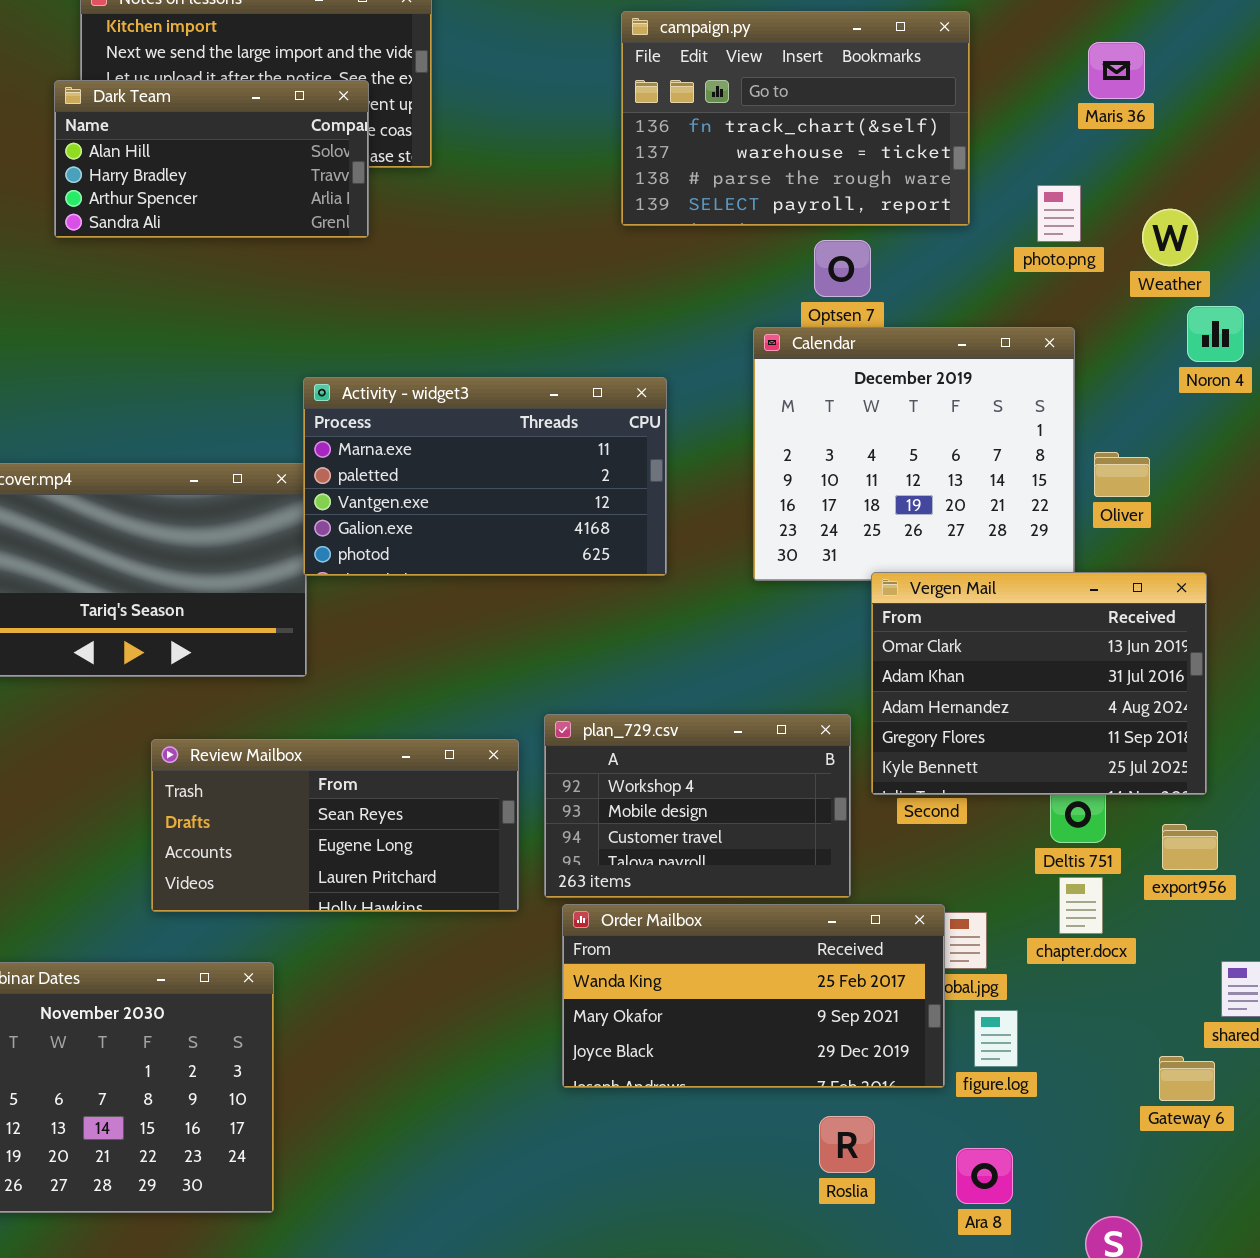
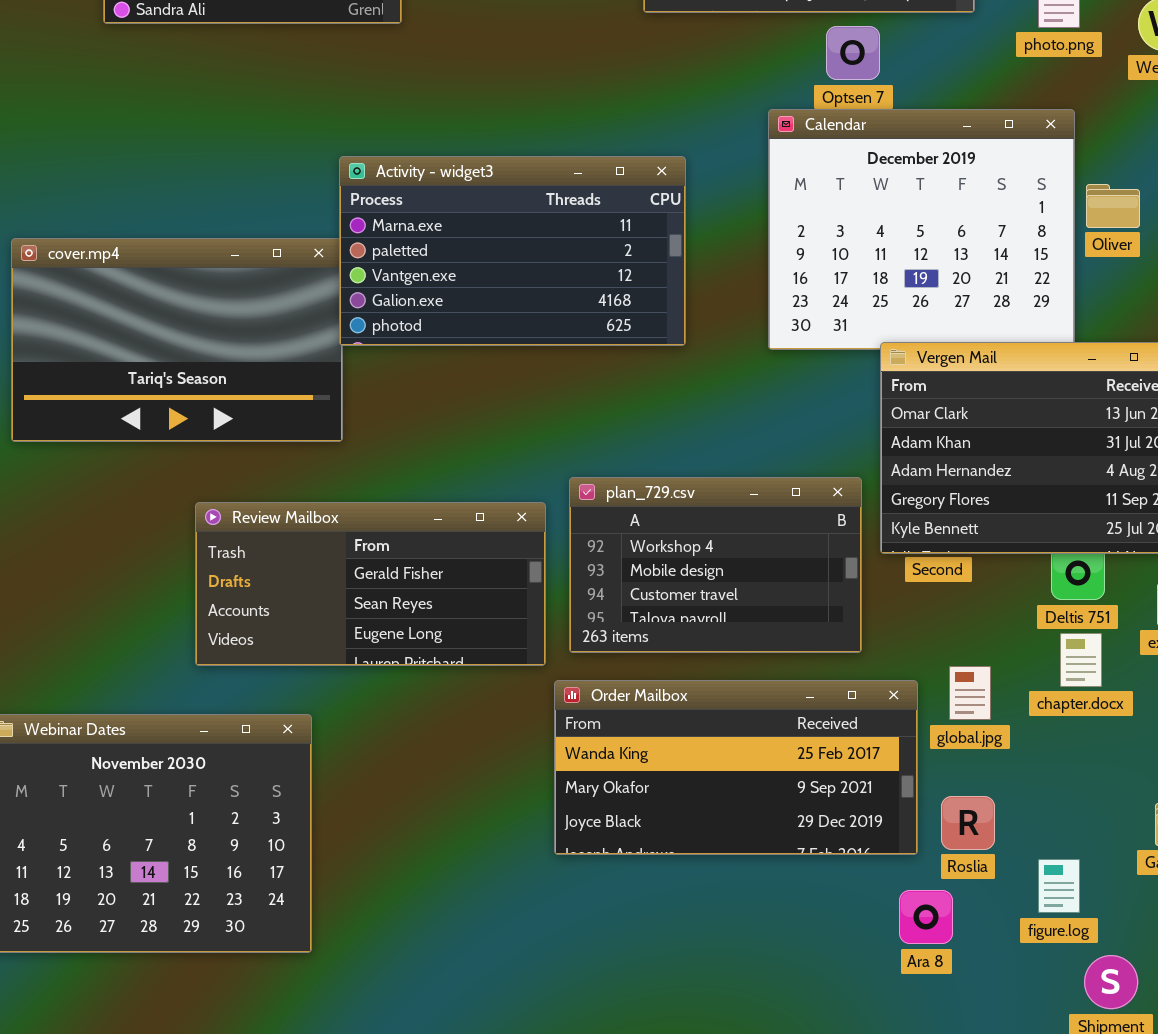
Oliver: [1094,452,1150,497] -> [1086,184,1140,228], moved
Review Mailbox: [151,739,519,912] -> [195,502,546,666], scrolled up 1 row
Order Mailbox: [562,904,945,1088] -> [554,680,918,855], moved
figure.log: [974,1010,1018,1067] -> [1038,859,1080,913], moved
Roslia: [819,1116,875,1173] -> [941,796,995,850], moved
Ara 8: [956,1148,1013,1204] -> [899,890,953,944], moved

